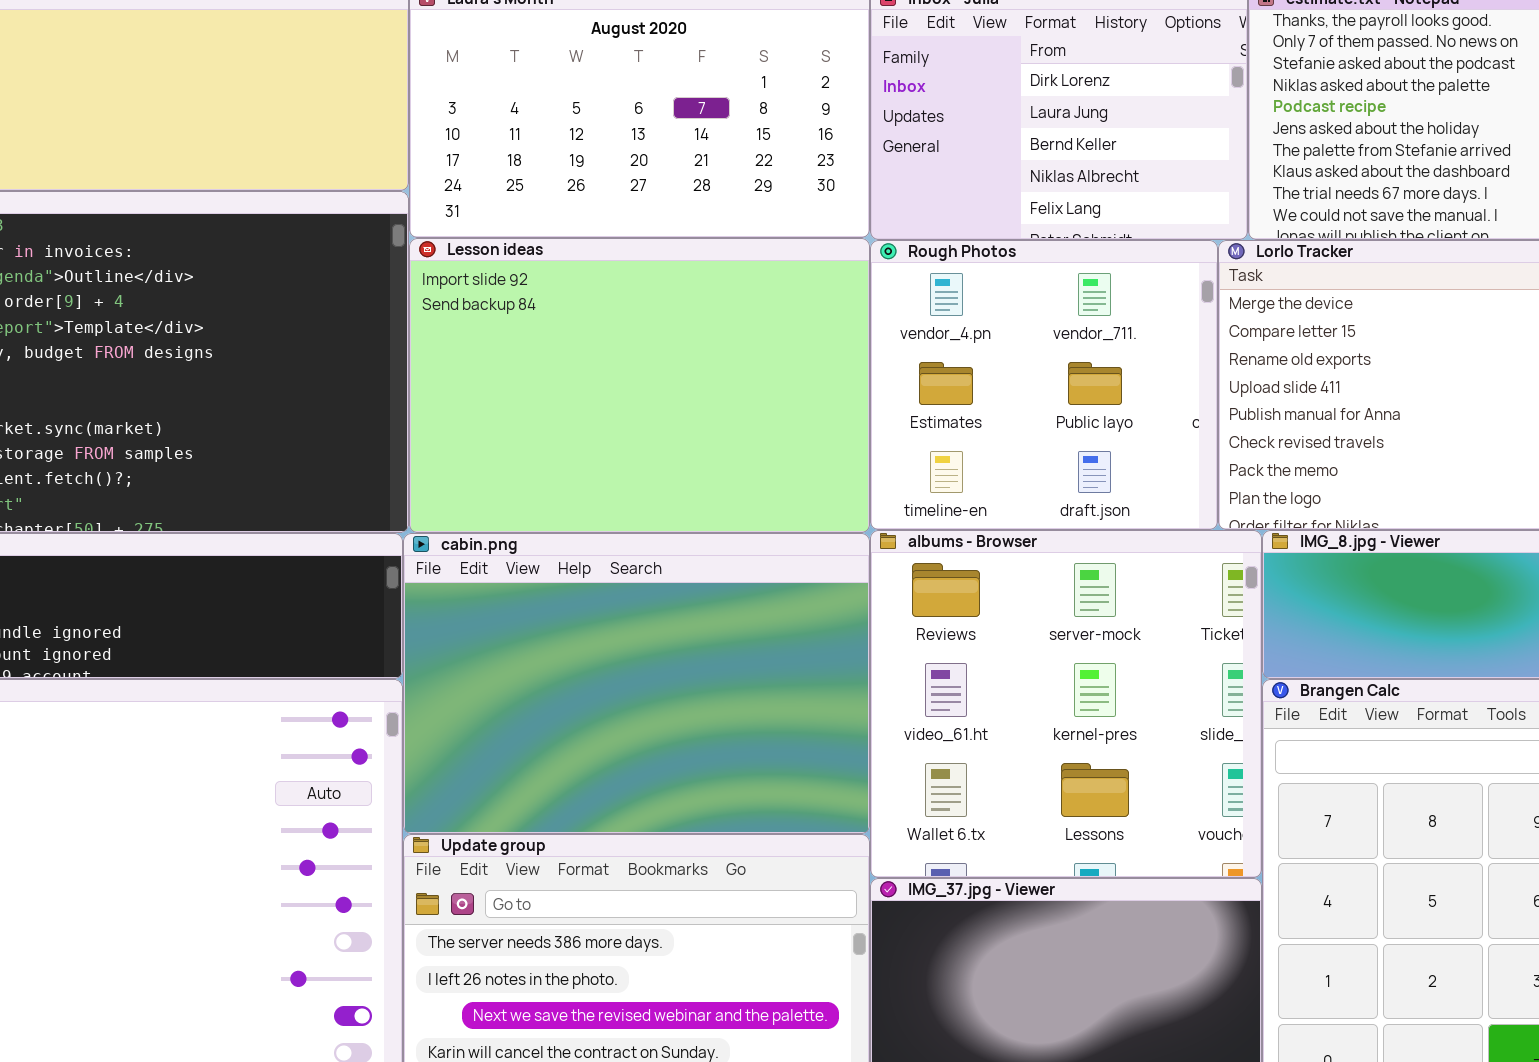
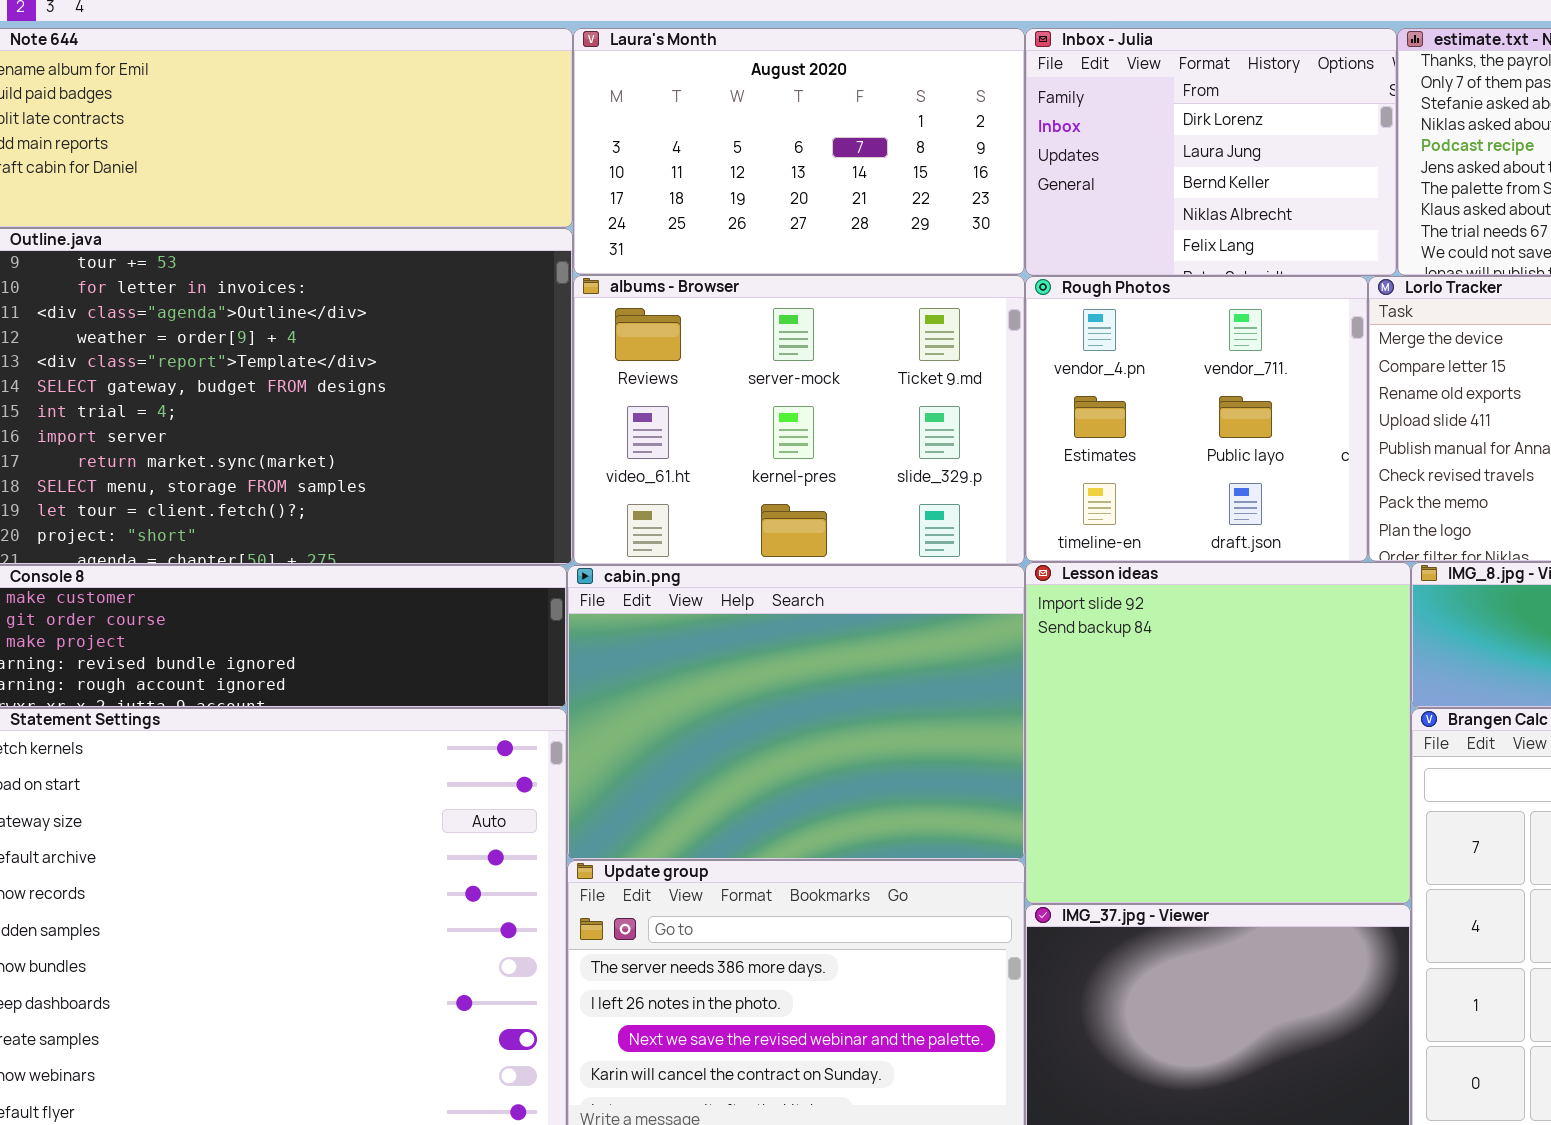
Lesson ideas: [409,238,870,533] -> [1025,562,1411,904], moved, resized
albums - Browser: [870,530,1262,878] -> [573,275,1025,565], moved, resized

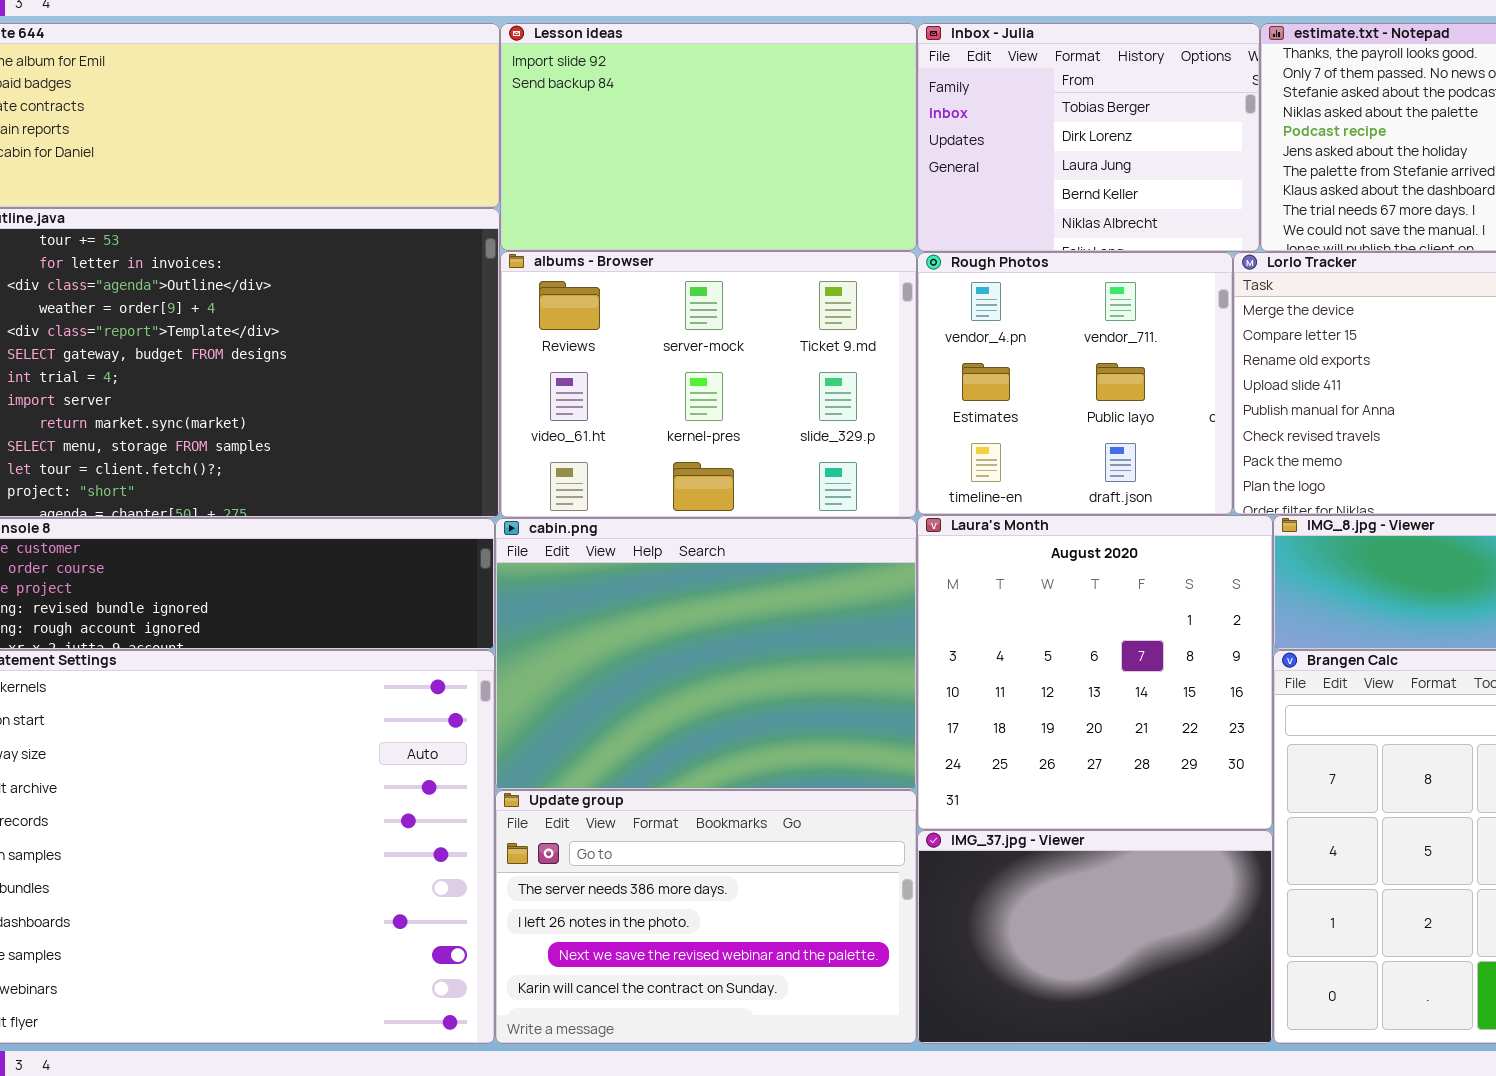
Laura's Month: [573,28,1025,275] -> [917,515,1273,830], moved, resized
Inbox - Julia: [1025,28,1397,276] -> [917,23,1260,252], scrolled up 1 row
Lesson ideas: [1025,562,1411,904] -> [500,23,917,251], moved, resized

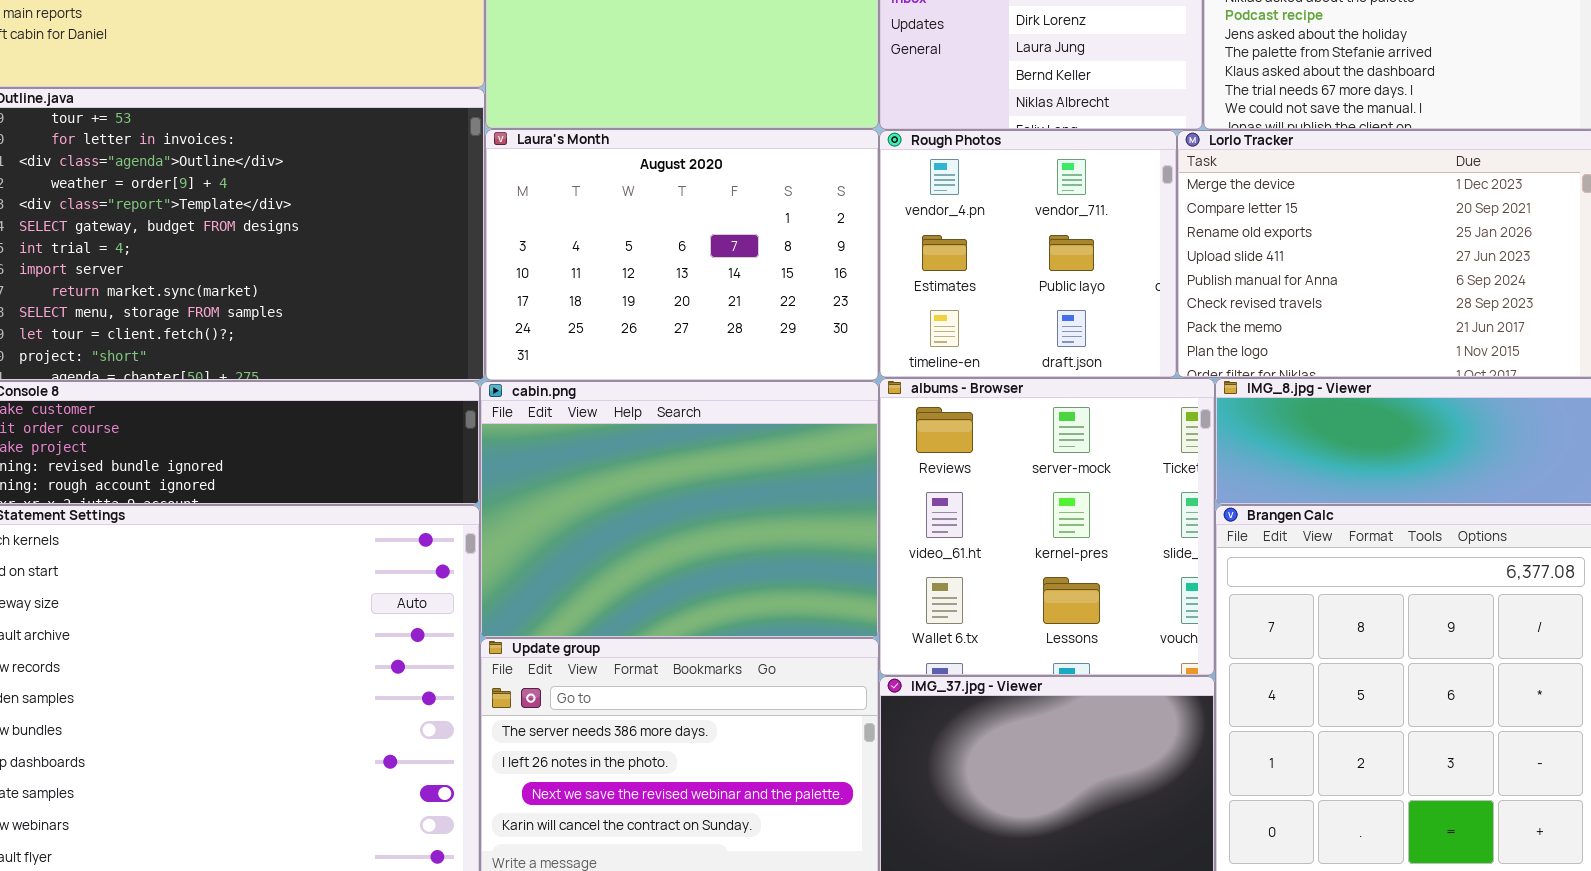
albums - Browser: [500,251,917,518] -> [879,378,1215,676], moved, resized
Laura's Month: [917,515,1273,830] -> [485,129,879,381], moved, resized

